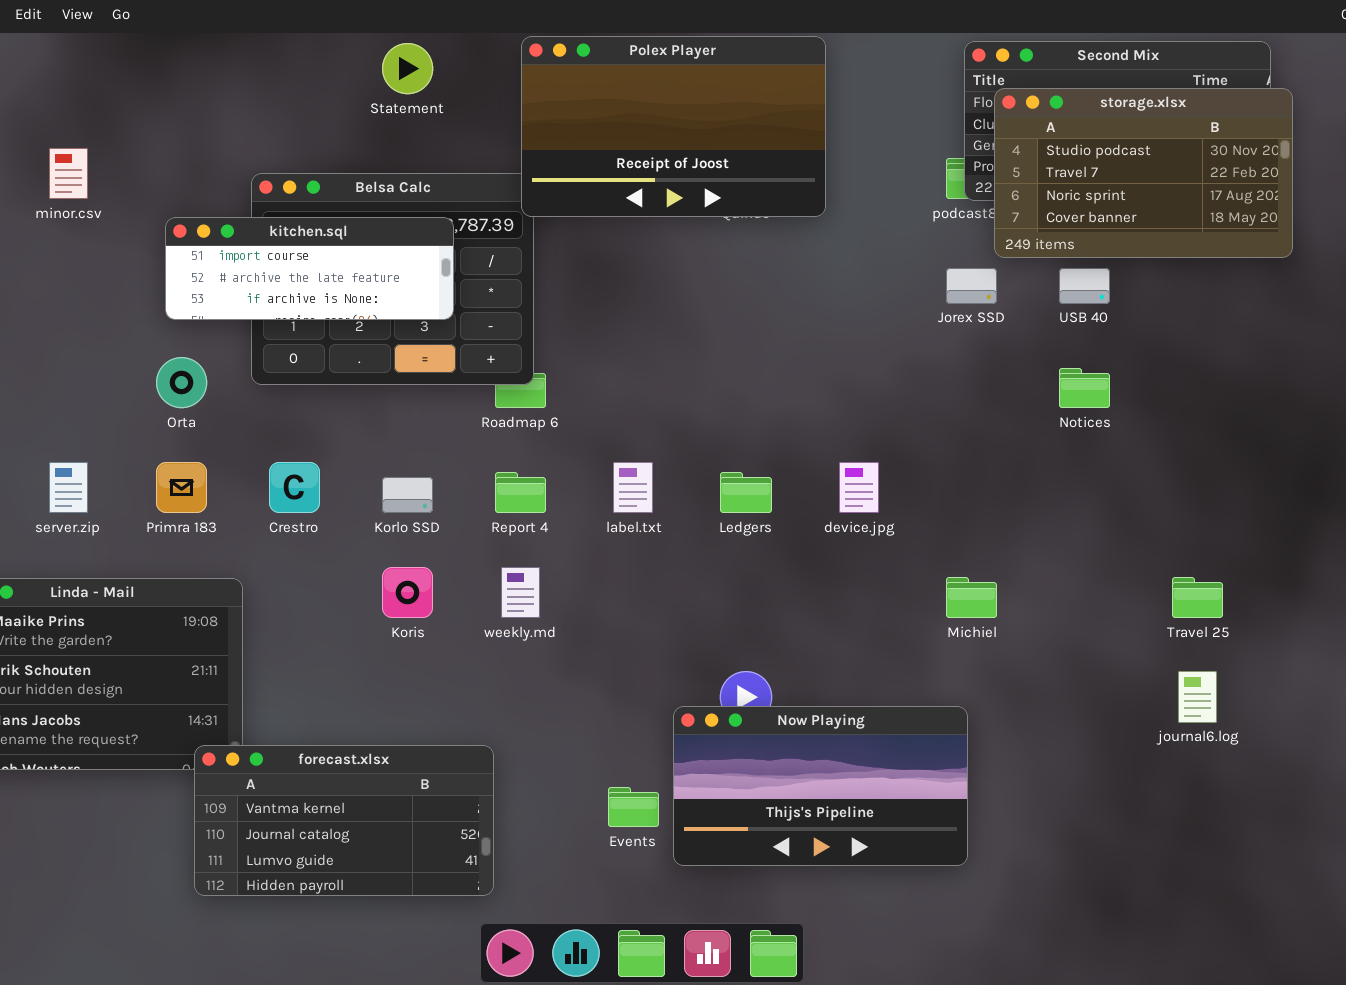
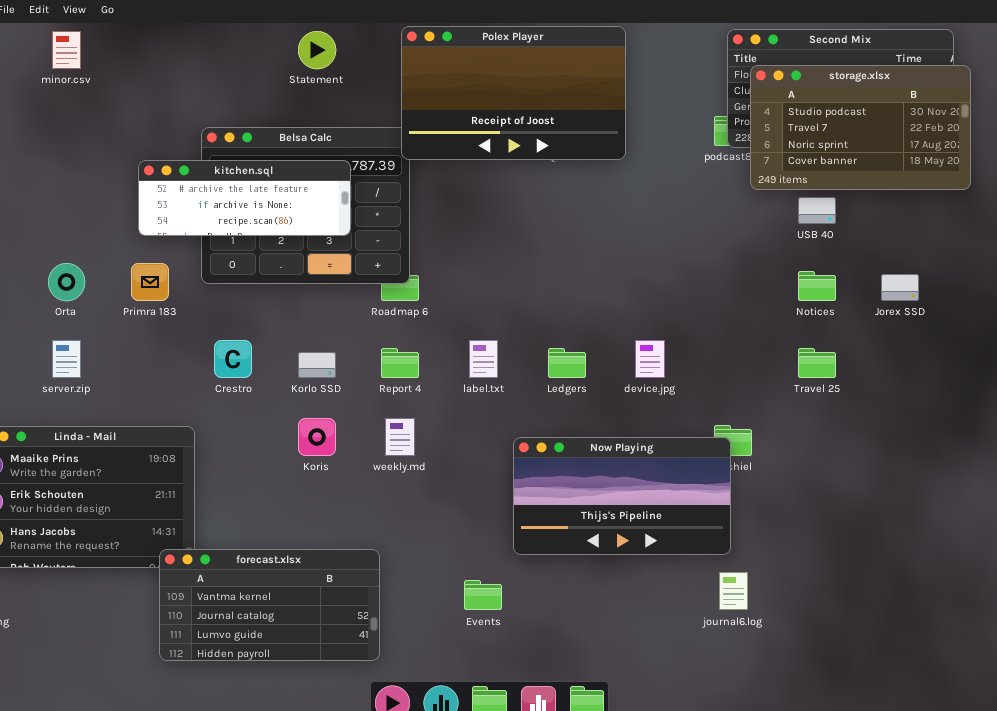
minor.csv: [49,148,88,199] -> [52,31,81,69], moved
kitchen.sql: [165,217,454,320] -> [138,160,351,236], scrolled down 1 row
Jorex SSD: [946,268,997,304] -> [881,274,919,301], moved
Orta: [156,357,207,408] -> [48,263,85,301], moved
Primra 183: [156,462,207,513] -> [131,263,169,301], moved
Travel 25: [1172,577,1223,618] -> [798,348,836,378], moved
journal6.log: [1178,671,1217,723] -> [719,572,748,610], moved
Now Playing: [673,706,968,866] -> [513,437,731,555], moved

